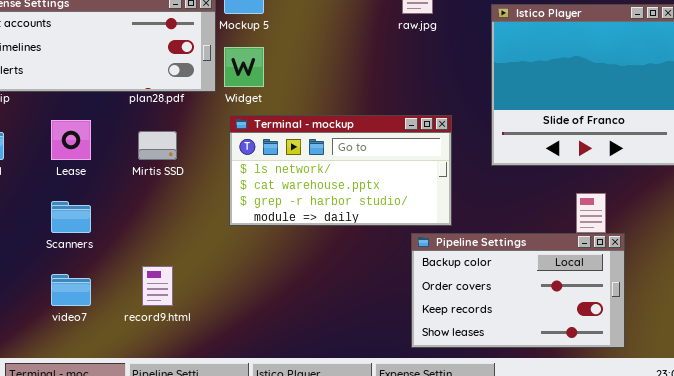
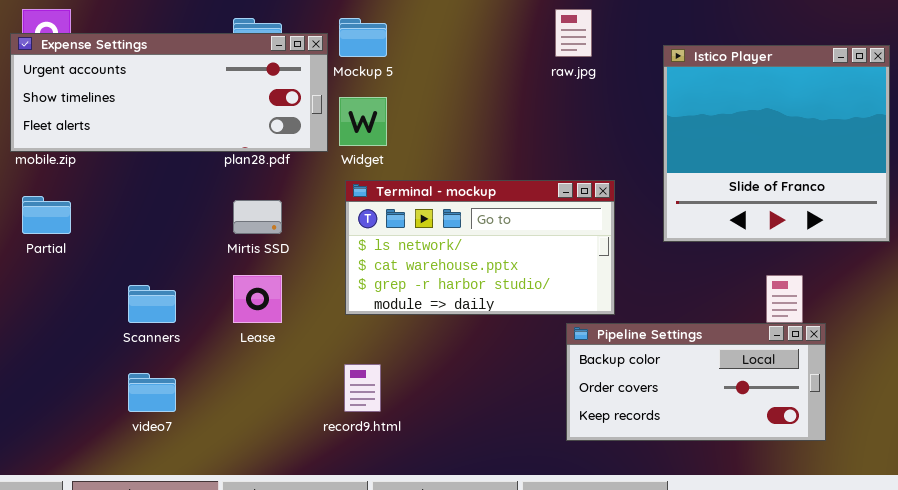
Lease: [51,120,91,160] -> [233,275,282,323], moved
Pipeline Settings: [411,233,625,348] -> [566,323,826,441], resized
record9.html: [142,266,173,306] -> [344,364,381,412], moved

